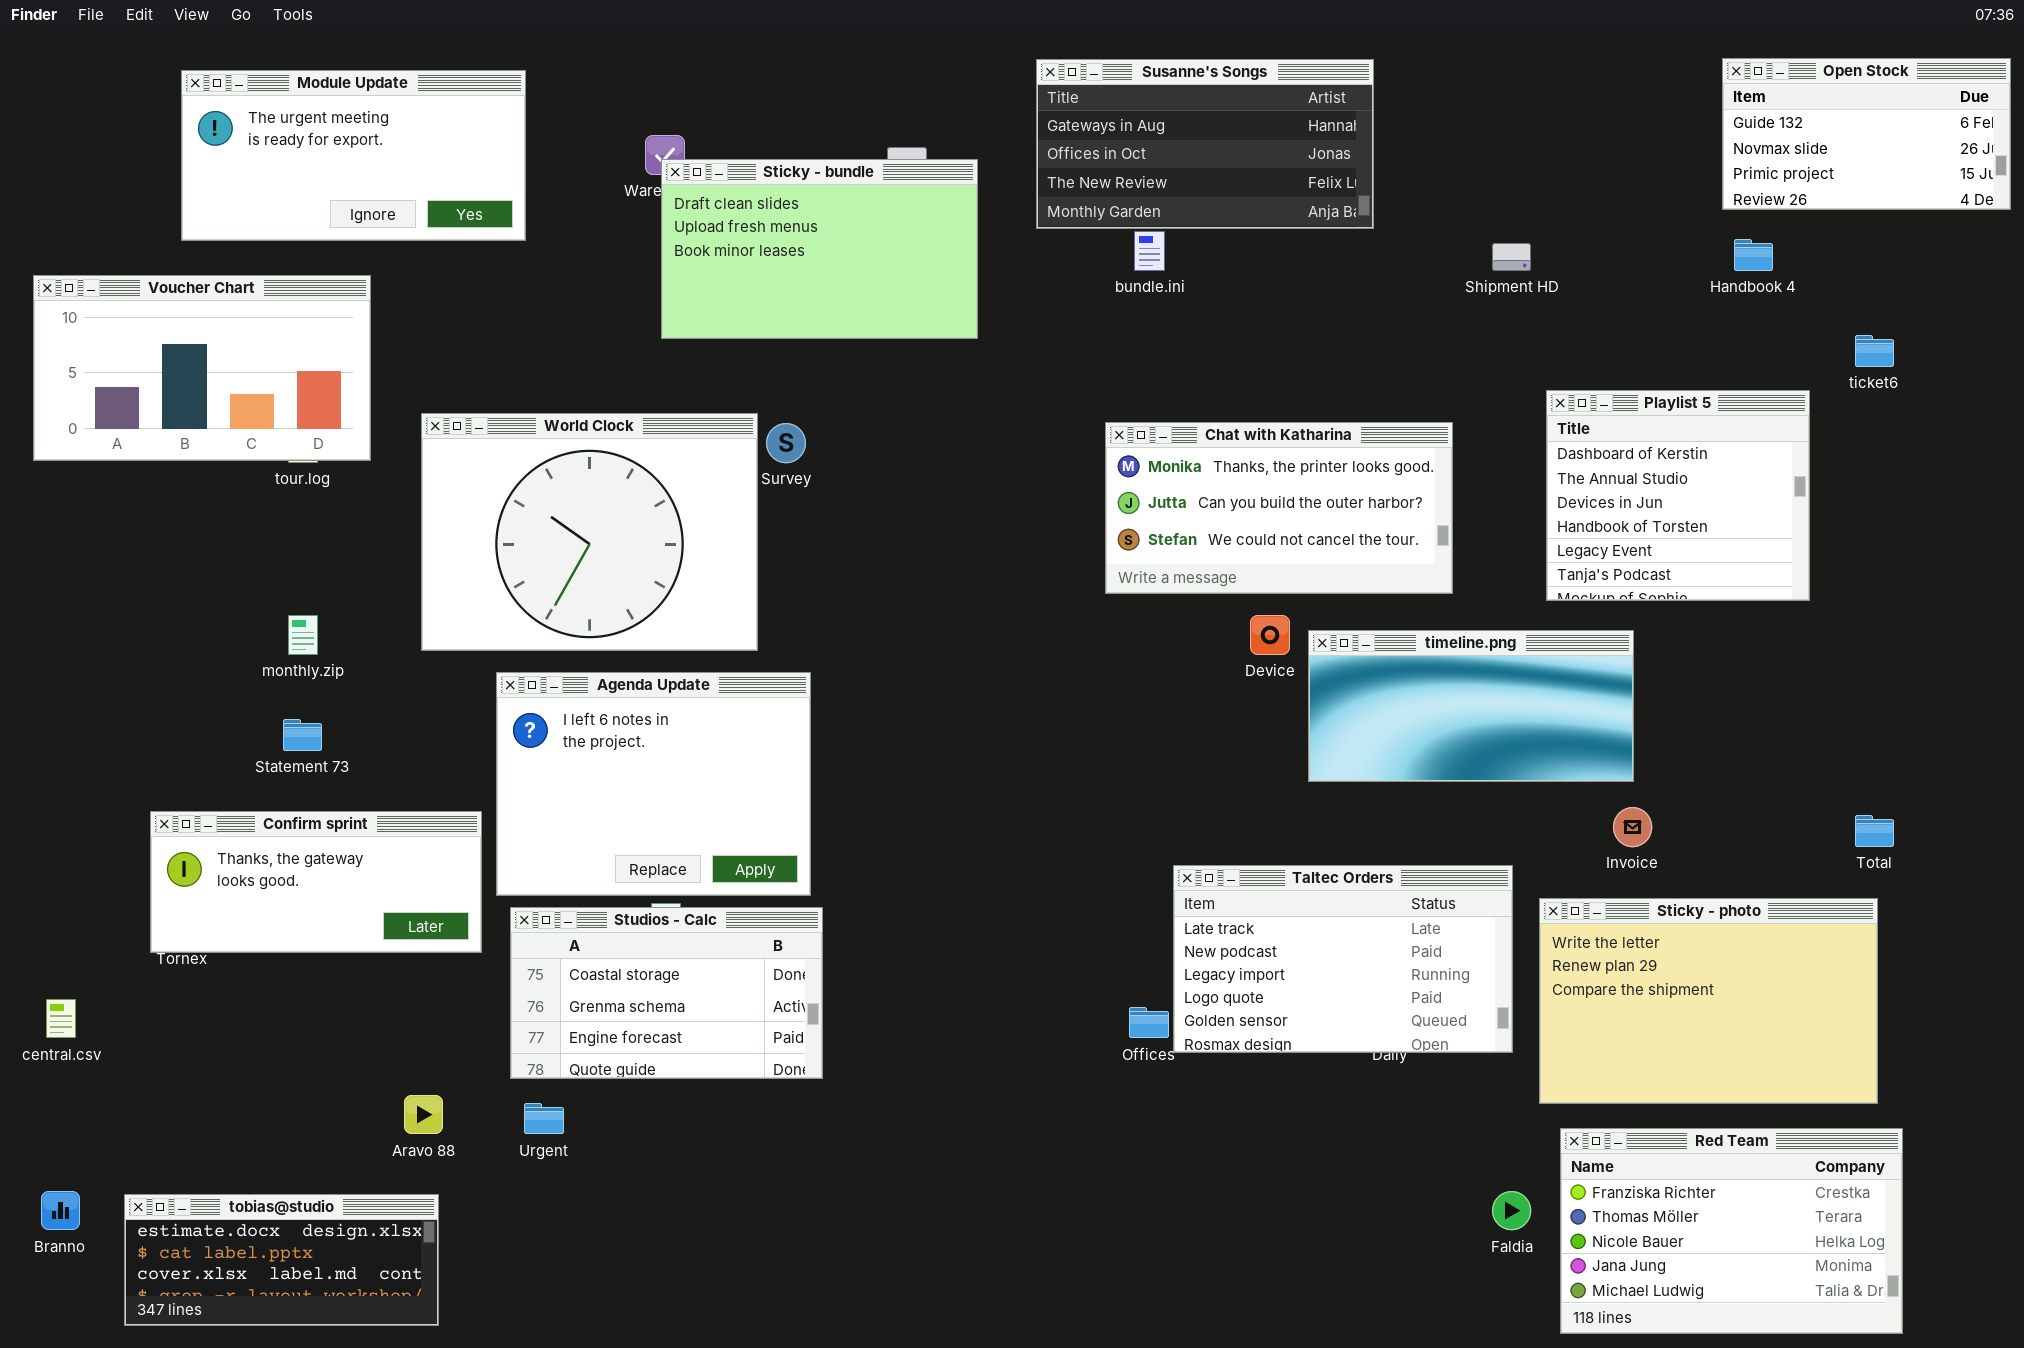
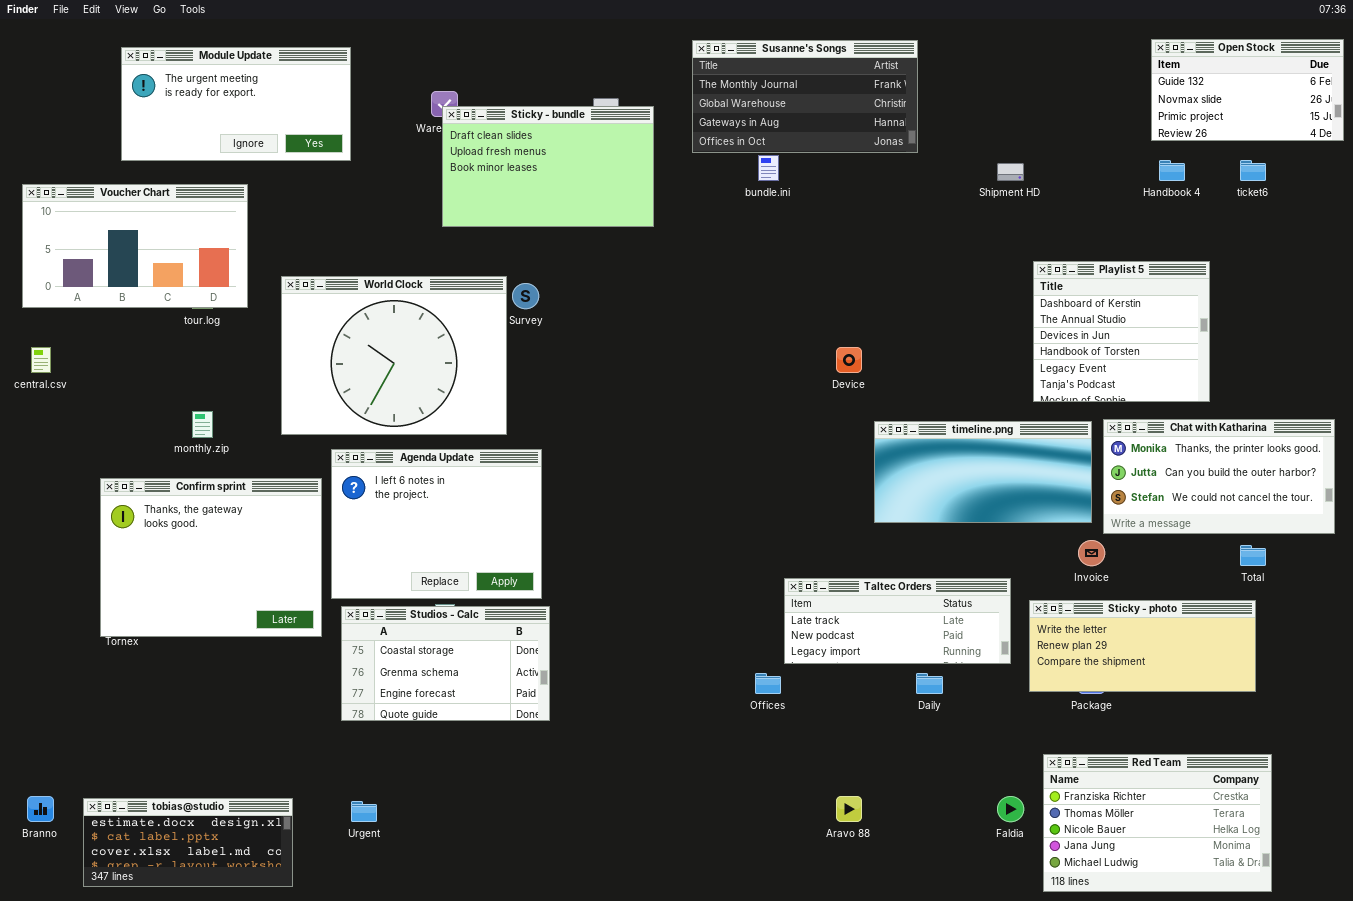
Susanne's Songs: [1036,59,1374,229] -> [692,40,918,153], scrolled up 2 rows
ticket6: [1855,335,1894,367] -> [1240,160,1266,181], moved
Chat with Katharina: [1105,422,1453,594] -> [1103,419,1335,534], moved
Device: [1250,615,1290,655] -> [836,347,862,373], moved
Confirm sprint: [150,811,482,953] -> [100,478,322,637], resized
Taltec Orders: [1173,865,1513,1053] -> [784,578,1011,664], resized
Sticky - photo: [1539,898,1878,1104] -> [1029,600,1256,692], resized
central.csv: [46,999,76,1038] -> [31,347,51,373], moved
Aravo 88: [404,1095,443,1134] -> [836,796,862,822], moved
Urgent: [524,1103,564,1134] -> [351,801,377,822], moved

